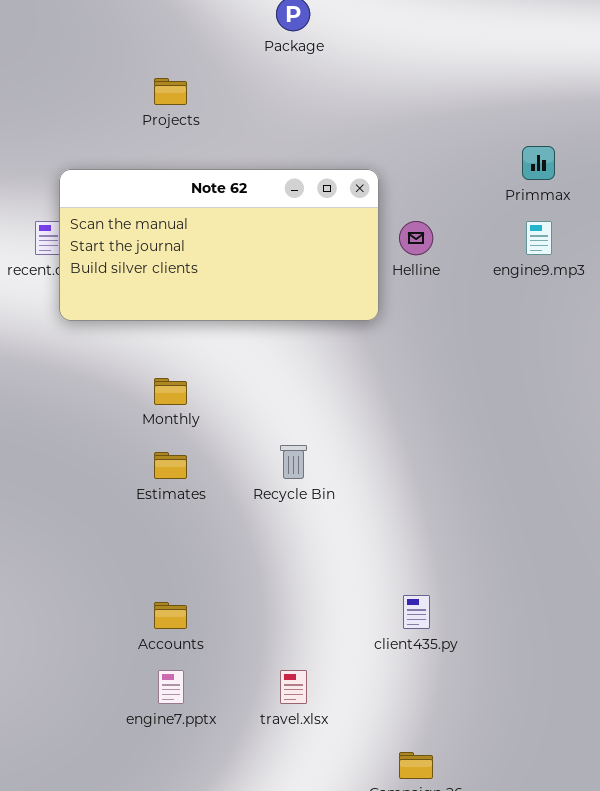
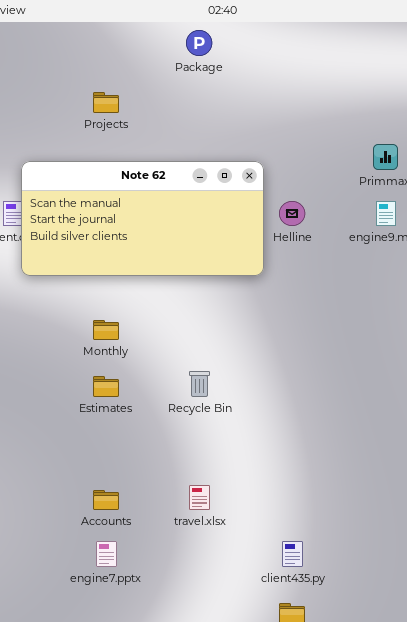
client435.py: [403,595,430,629] -> [282,541,303,567], moved
travel.xlsx: [280,670,307,704] -> [189,485,210,510], moved

